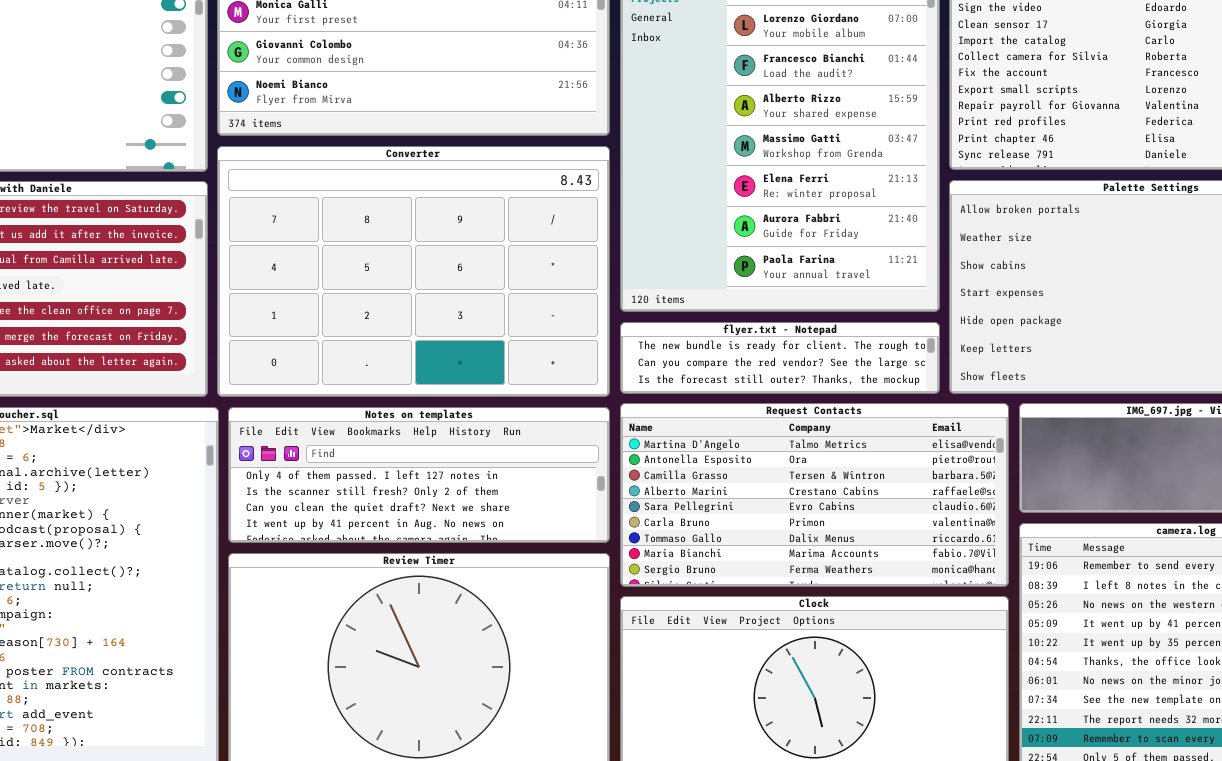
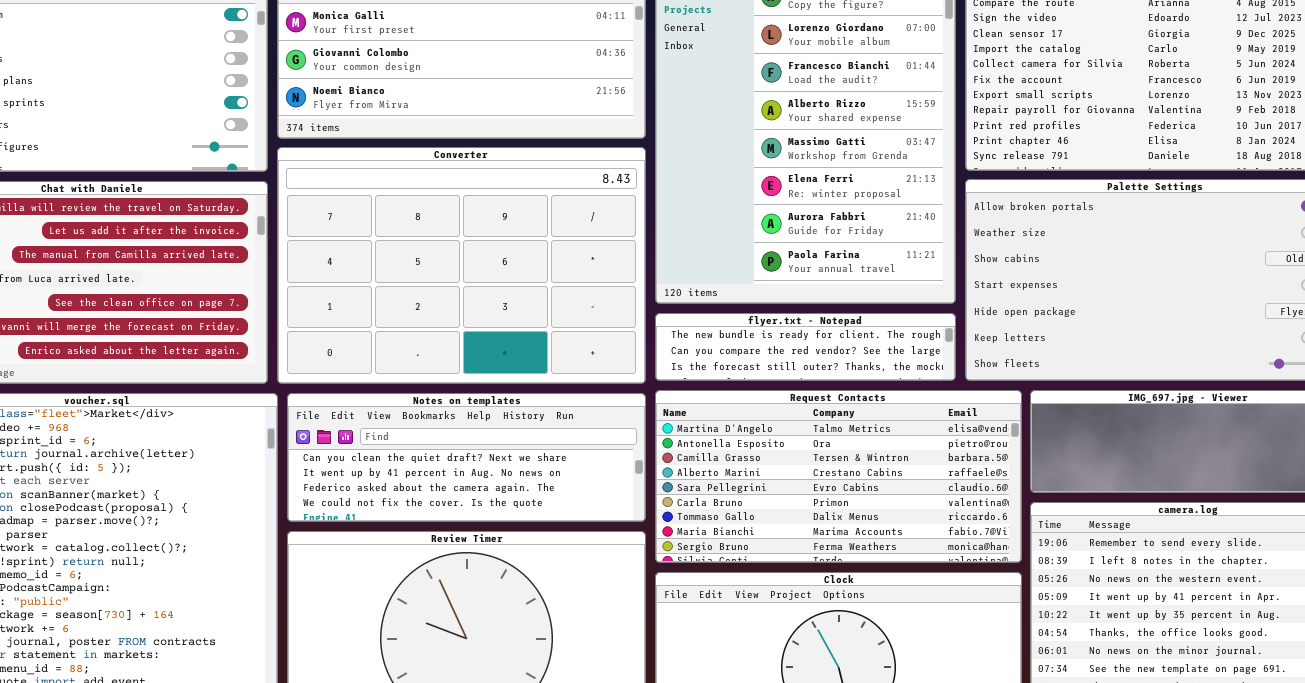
Notes on templates: [228,407,610,543] -> [287,393,646,522], scrolled down 2 rows

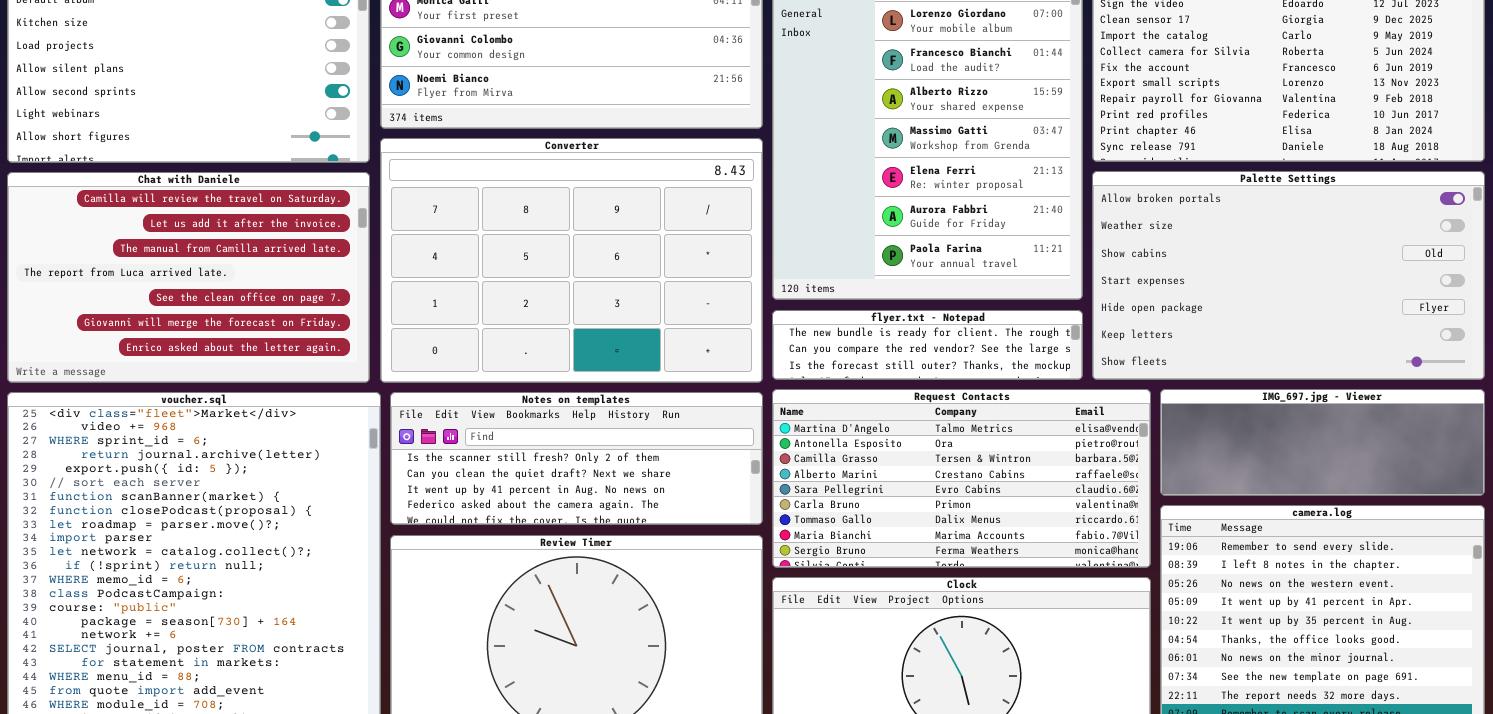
Notes on templates: [287,393,646,522] -> [390,392,763,525], scrolled up 1 row

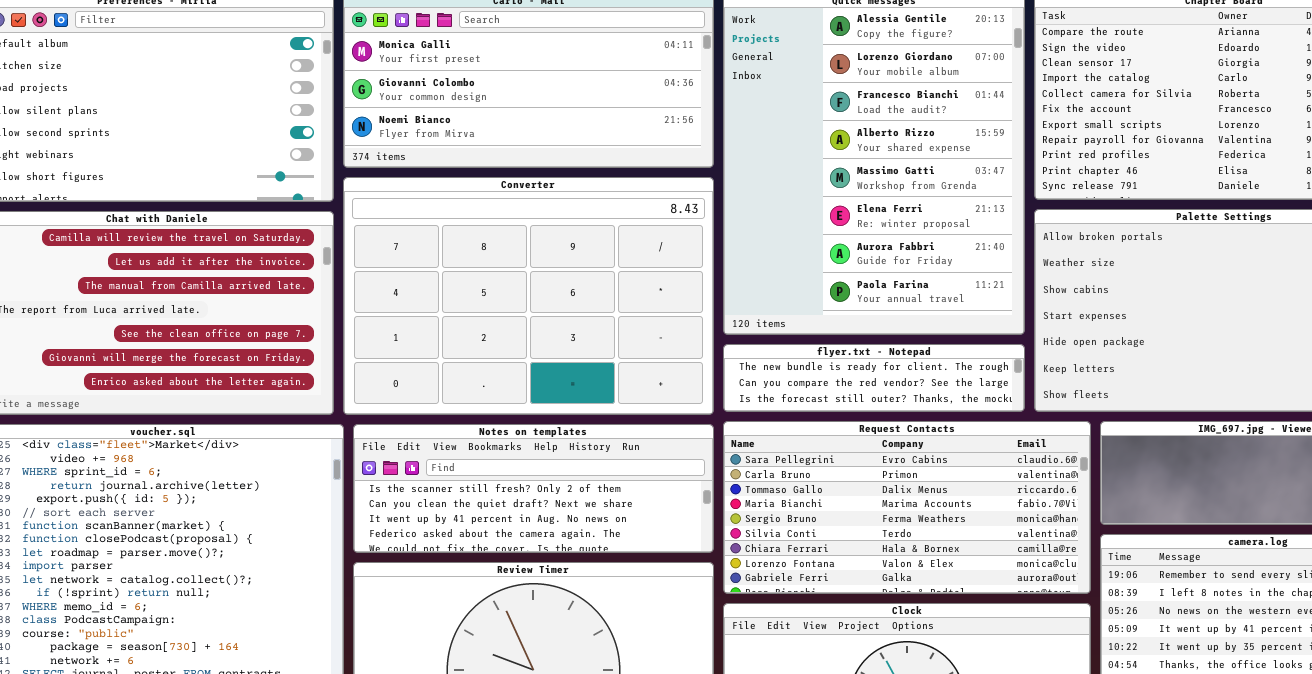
Request Contacts: [772,389,1151,568] -> [723,421,1091,594], scrolled down 4 rows

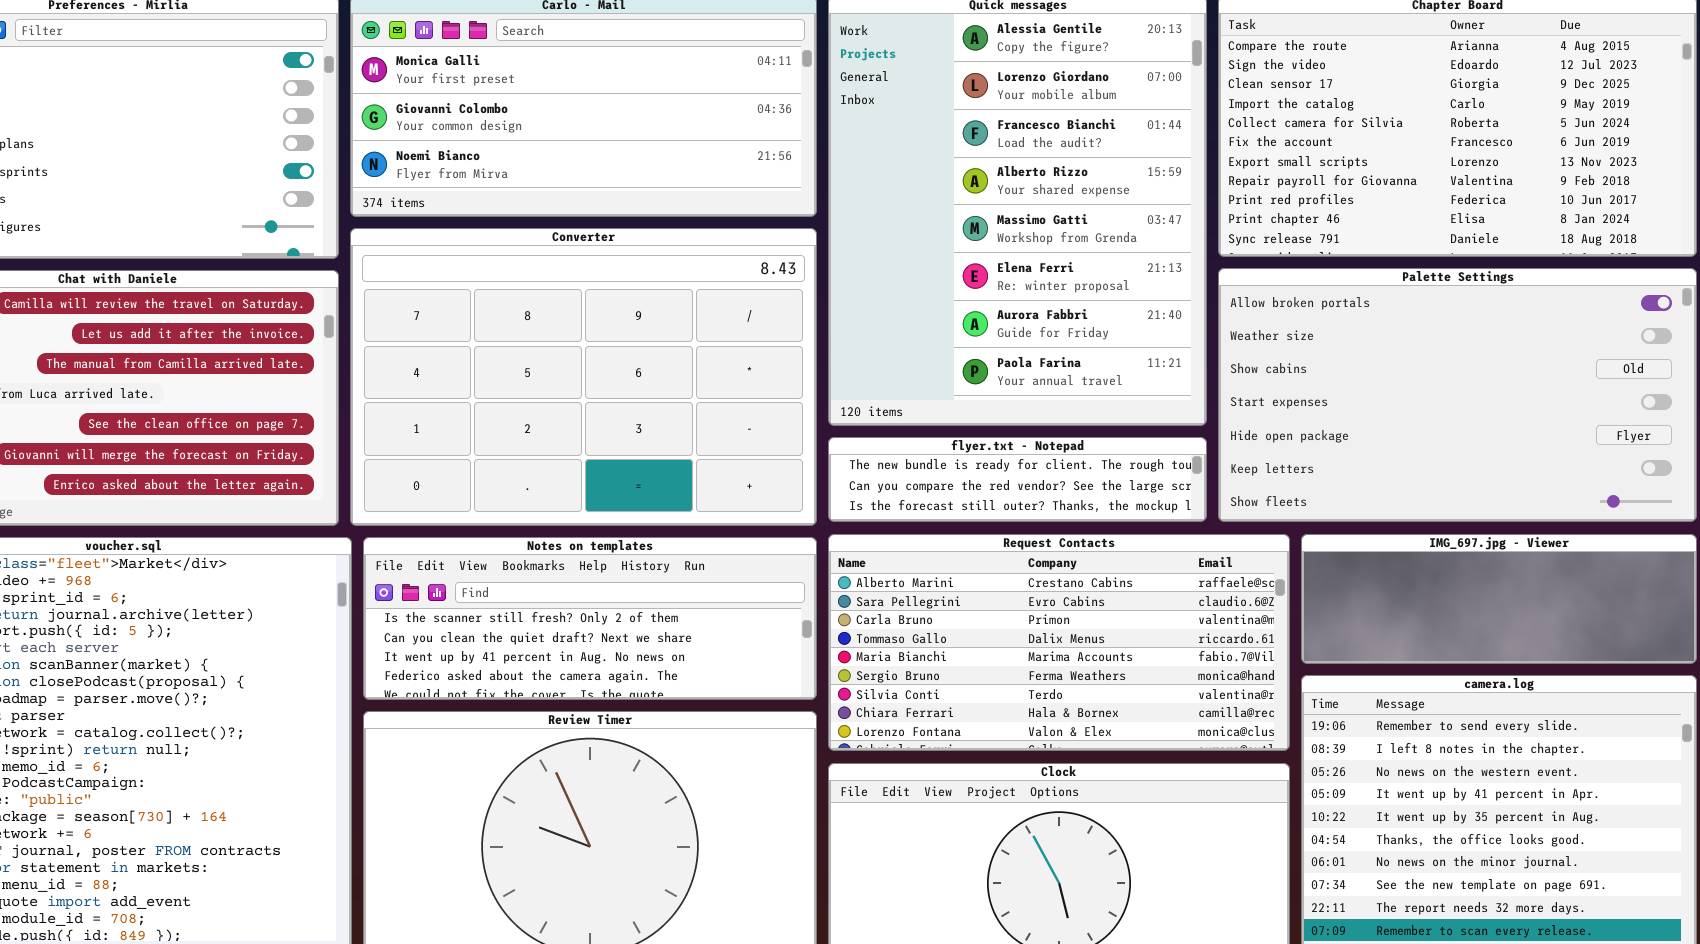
Request Contacts: [723,421,1091,594] -> [828,534,1290,751], scrolled up 1 row

